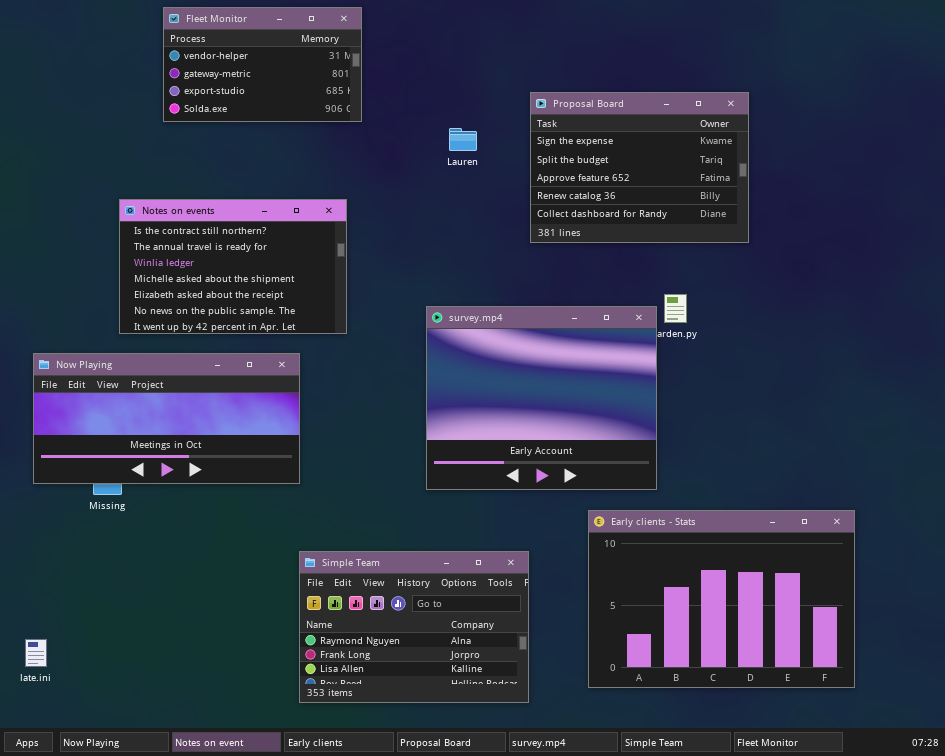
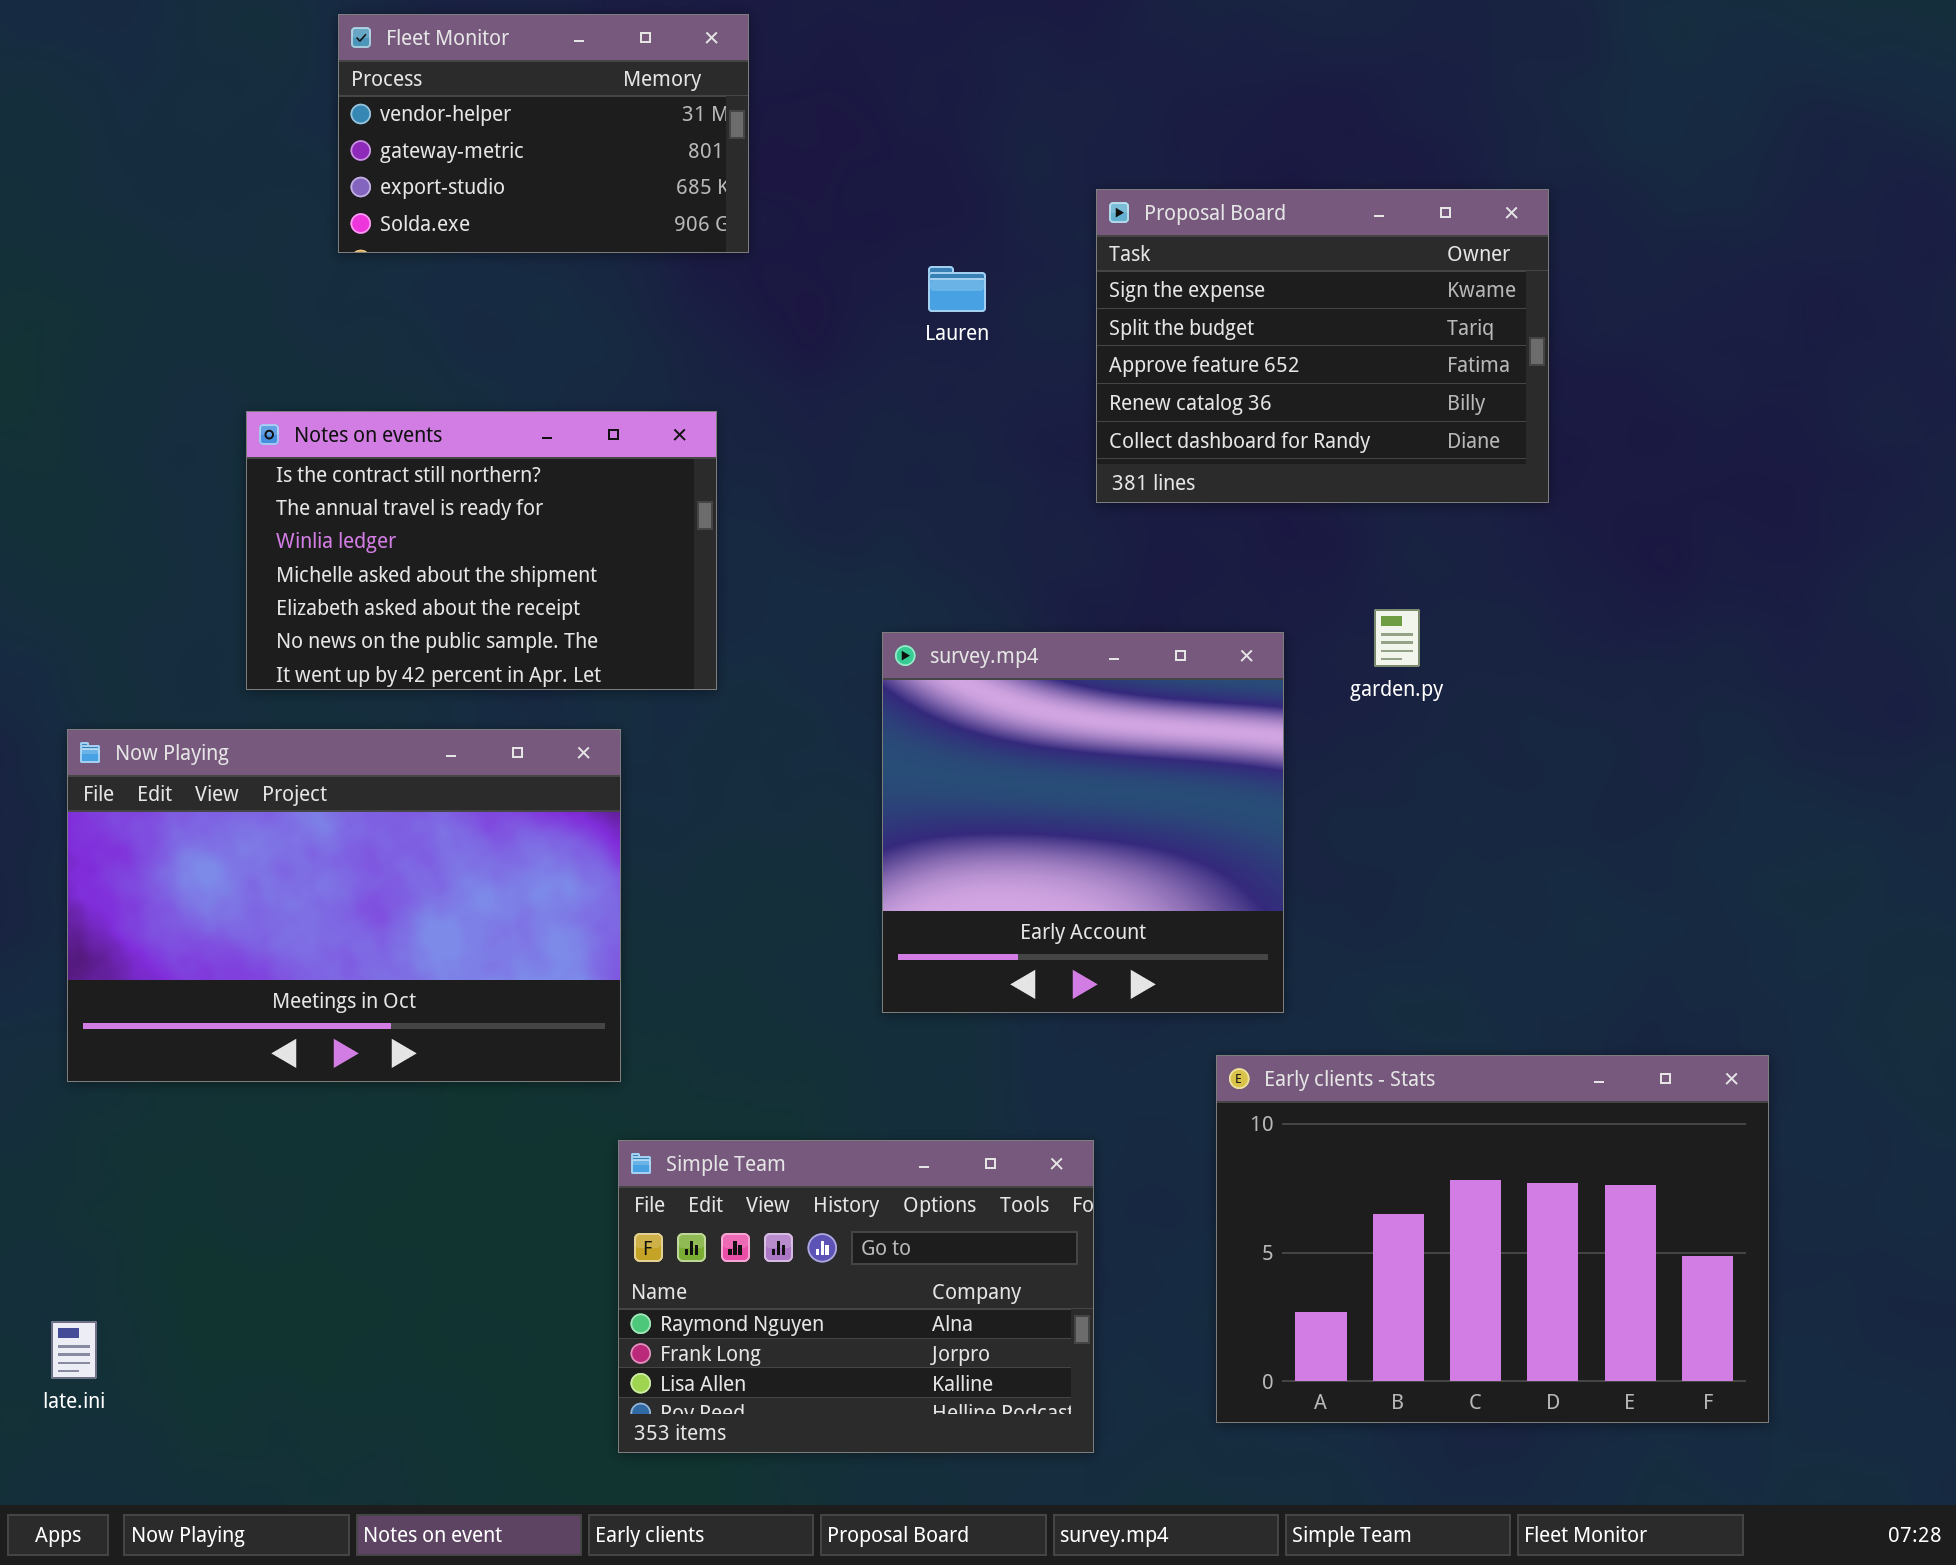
survey.mp4: [426,306,657,490] -> [882,632,1284,1013], resized
Now Playing: [33,353,300,484] -> [67,729,621,1082], resized

